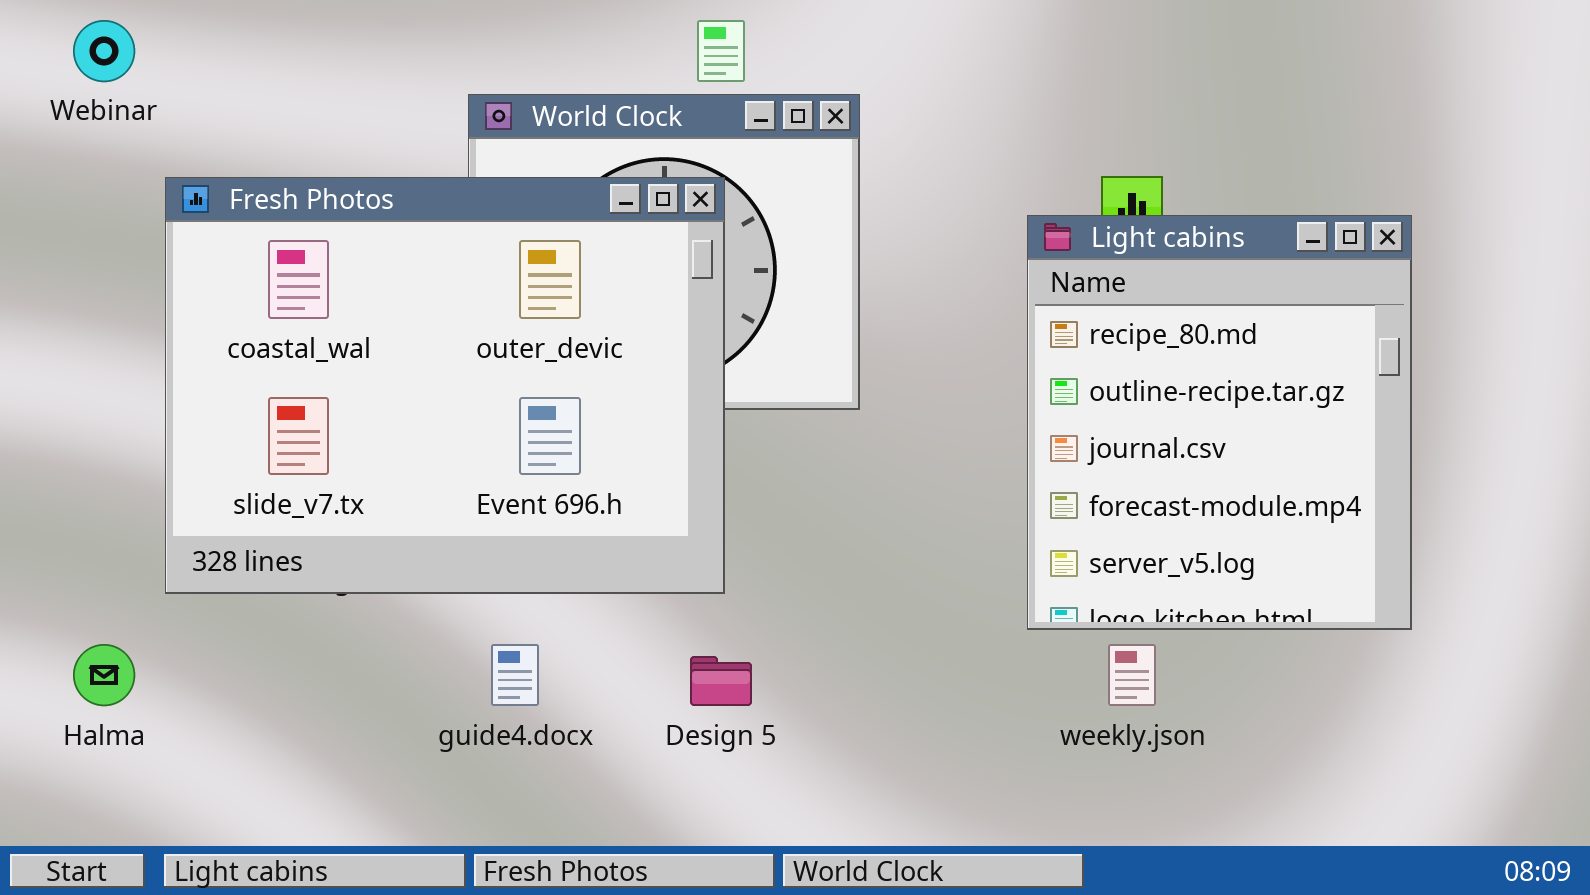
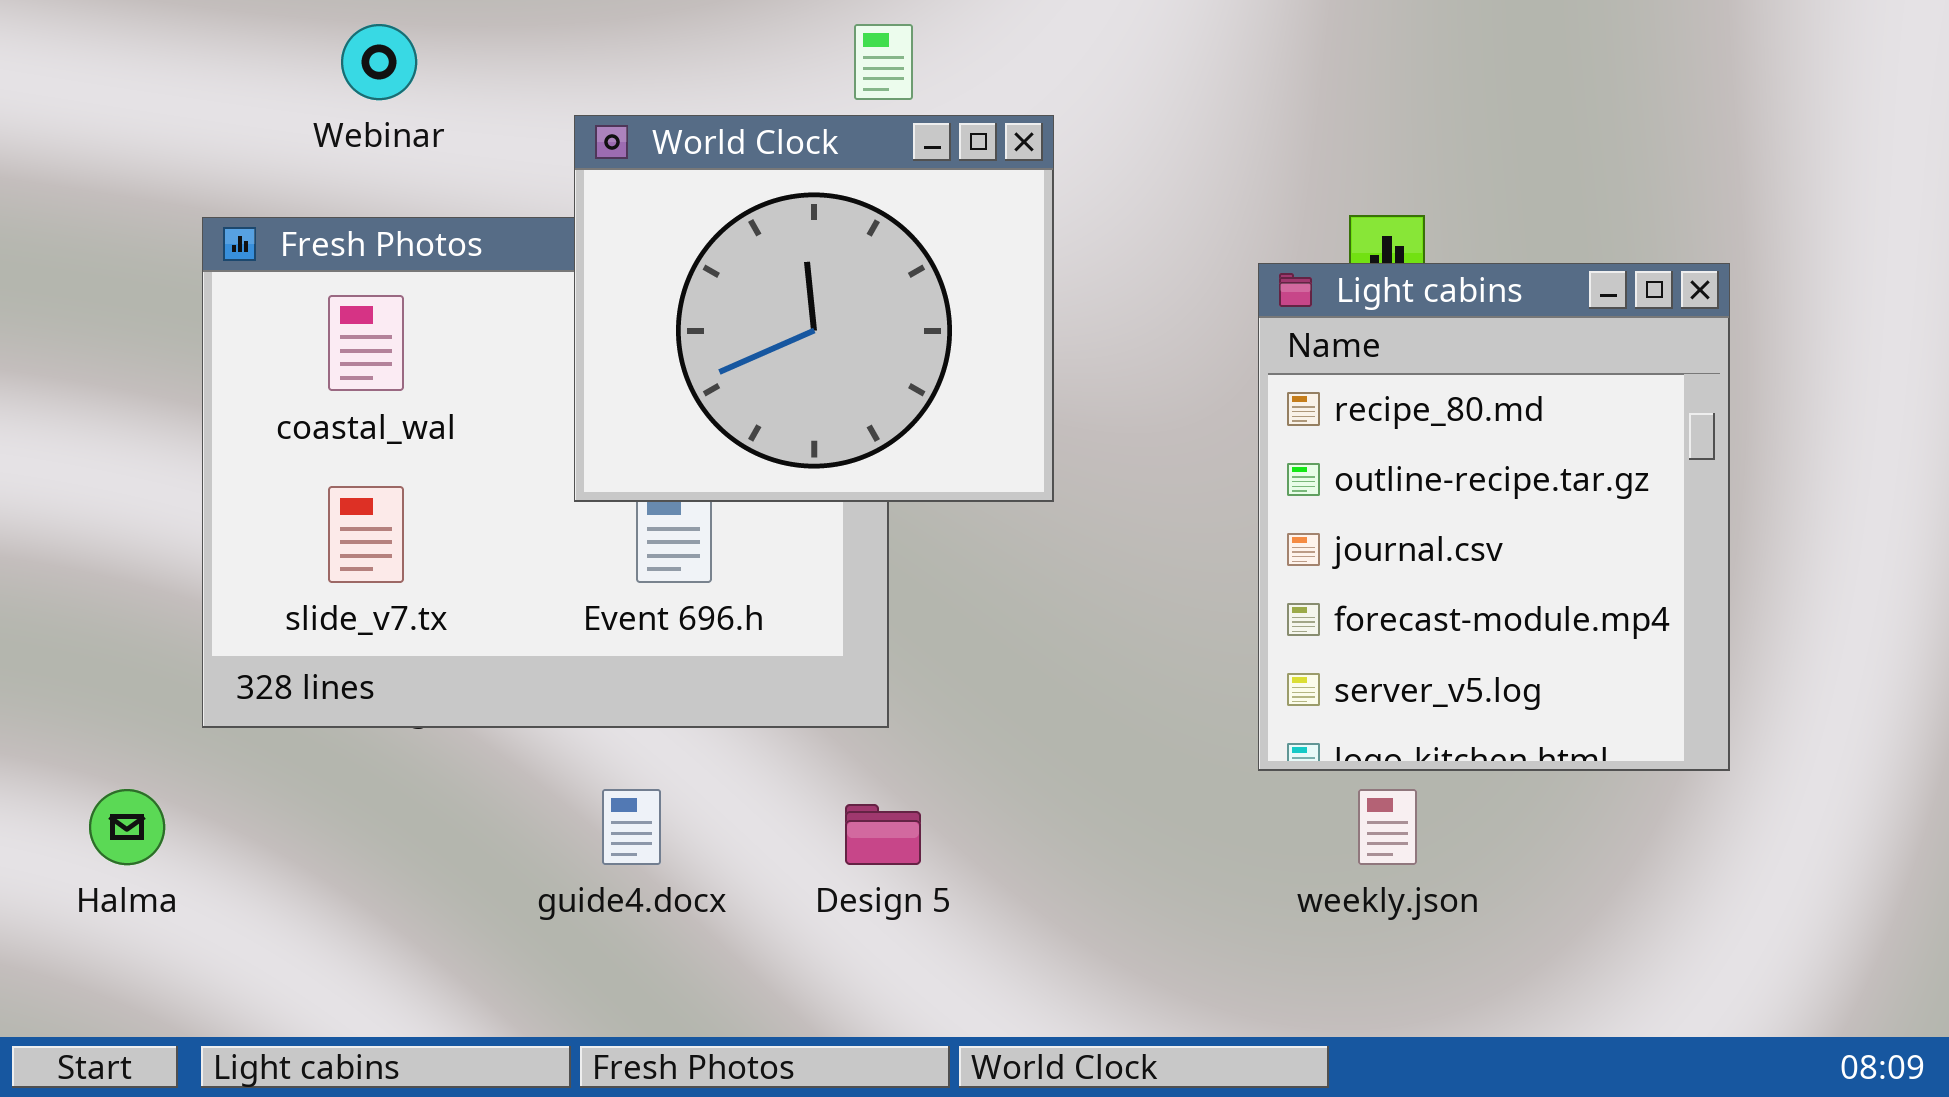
Webinar: [73,20,135,82] -> [341,24,417,100], moved
World Clock: [468,94,860,410] -> [574,115,1054,502], raised

